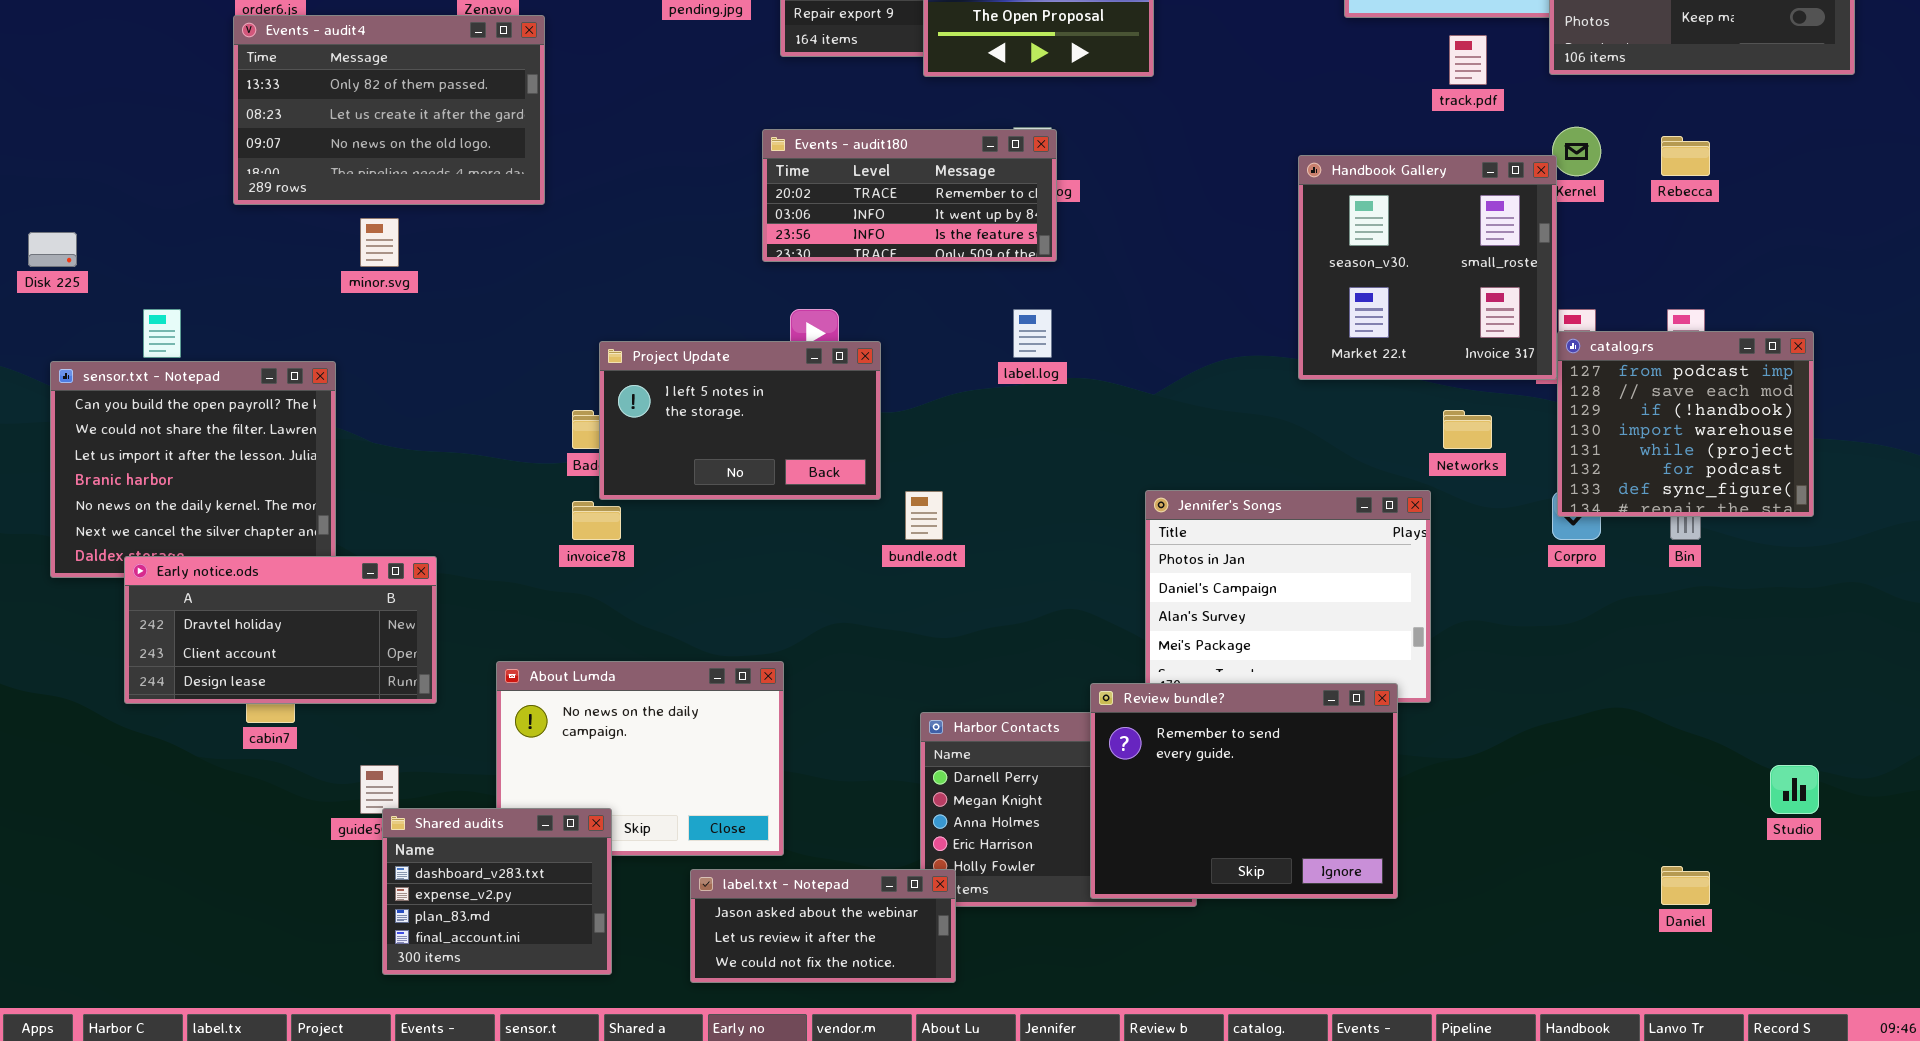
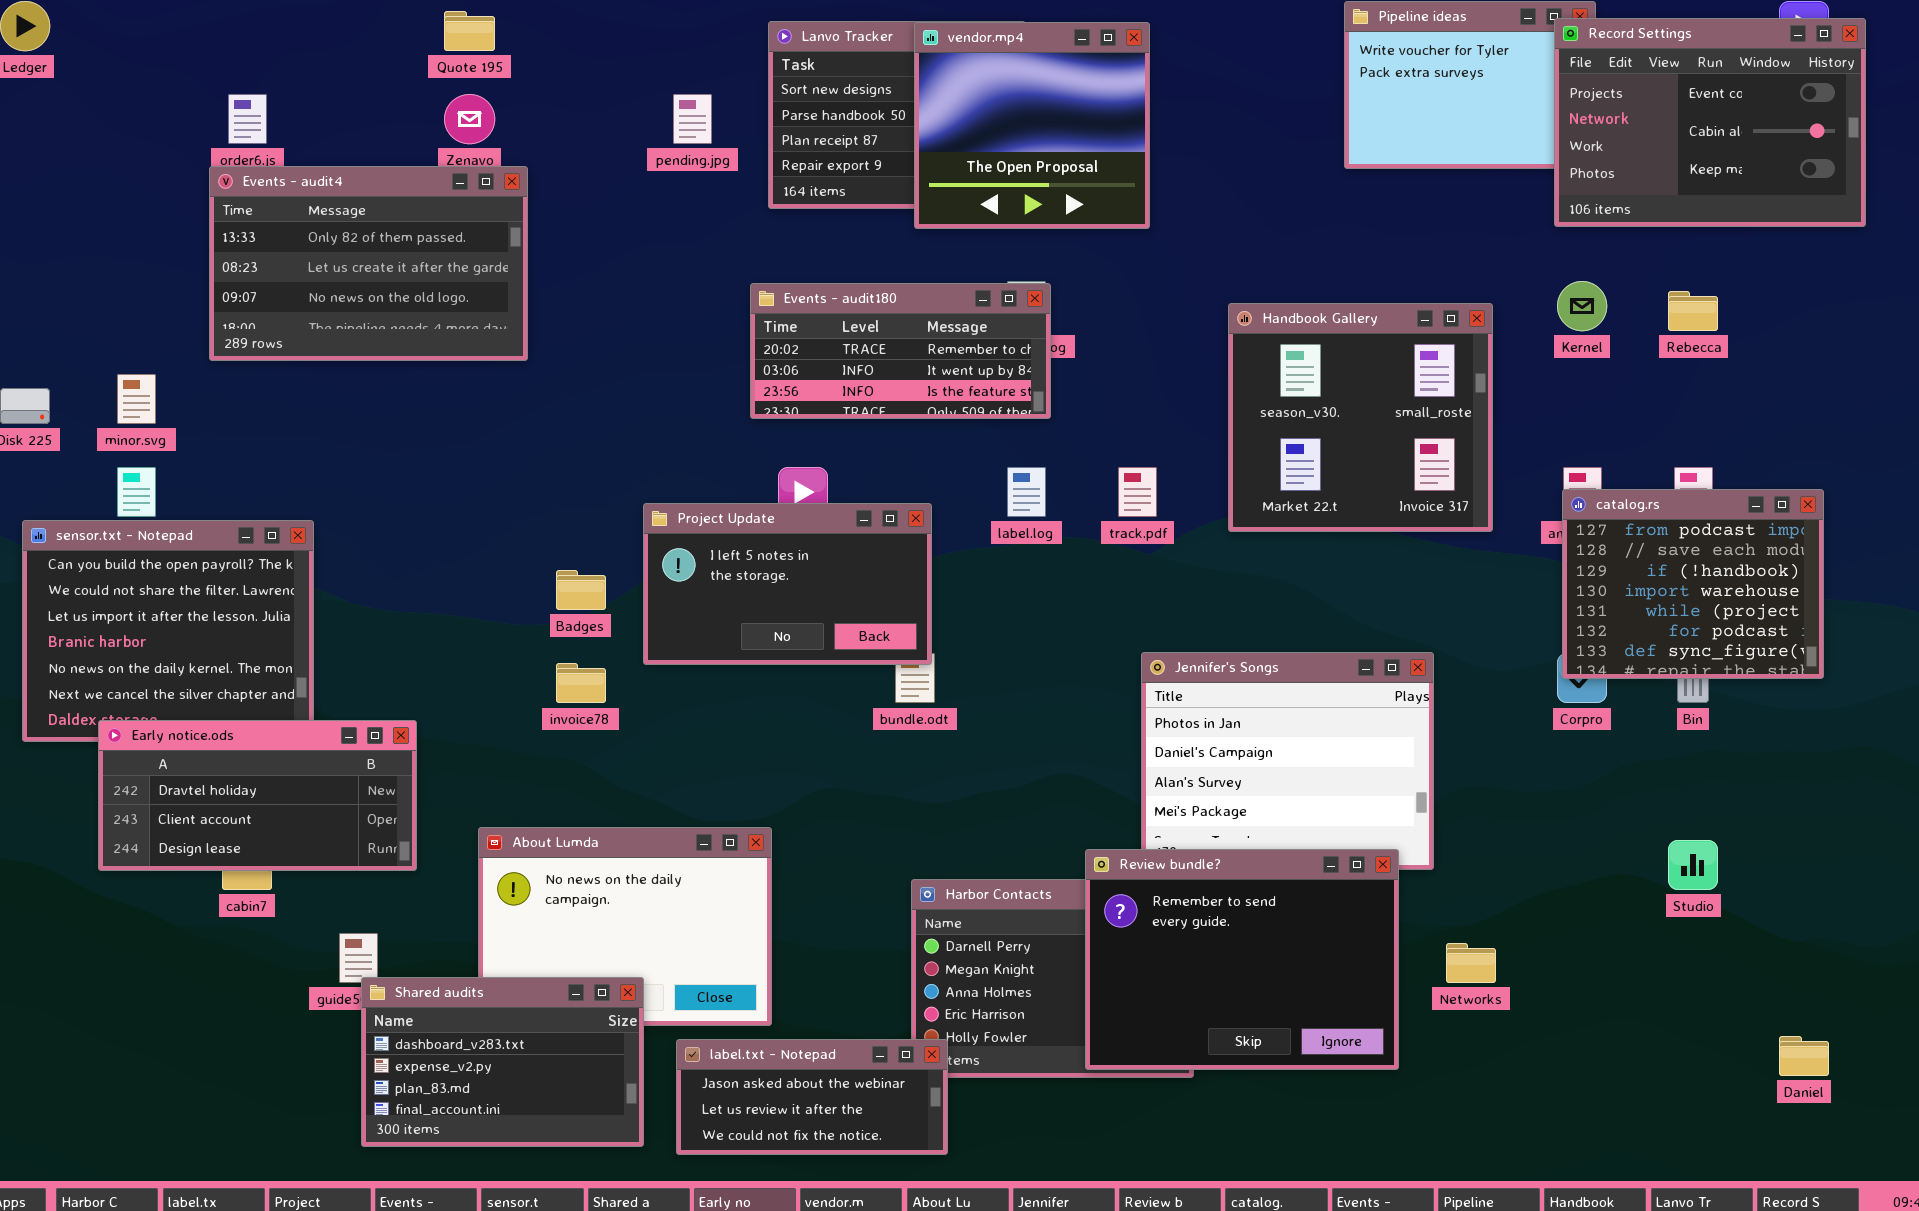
track.pdf: [1449,35,1487,85] -> [1118,467,1157,517], moved
Handbook Gallery: [1298,155,1557,380] -> [1228,303,1493,532], moved
minor.svg: [360,218,399,267] -> [117,374,156,424], moved
Project Update: [599,341,881,500] -> [643,503,932,665], moved
Networks: [1443,410,1492,449] -> [1446,943,1496,983], moved
Studio: [1770,765,1819,814] -> [1668,840,1718,890], moved
Shared audits: [382,808,612,975] -> [361,977,644,1147], resized
Daniel: [1661,866,1710,905] -> [1779,1036,1829,1076], moved

